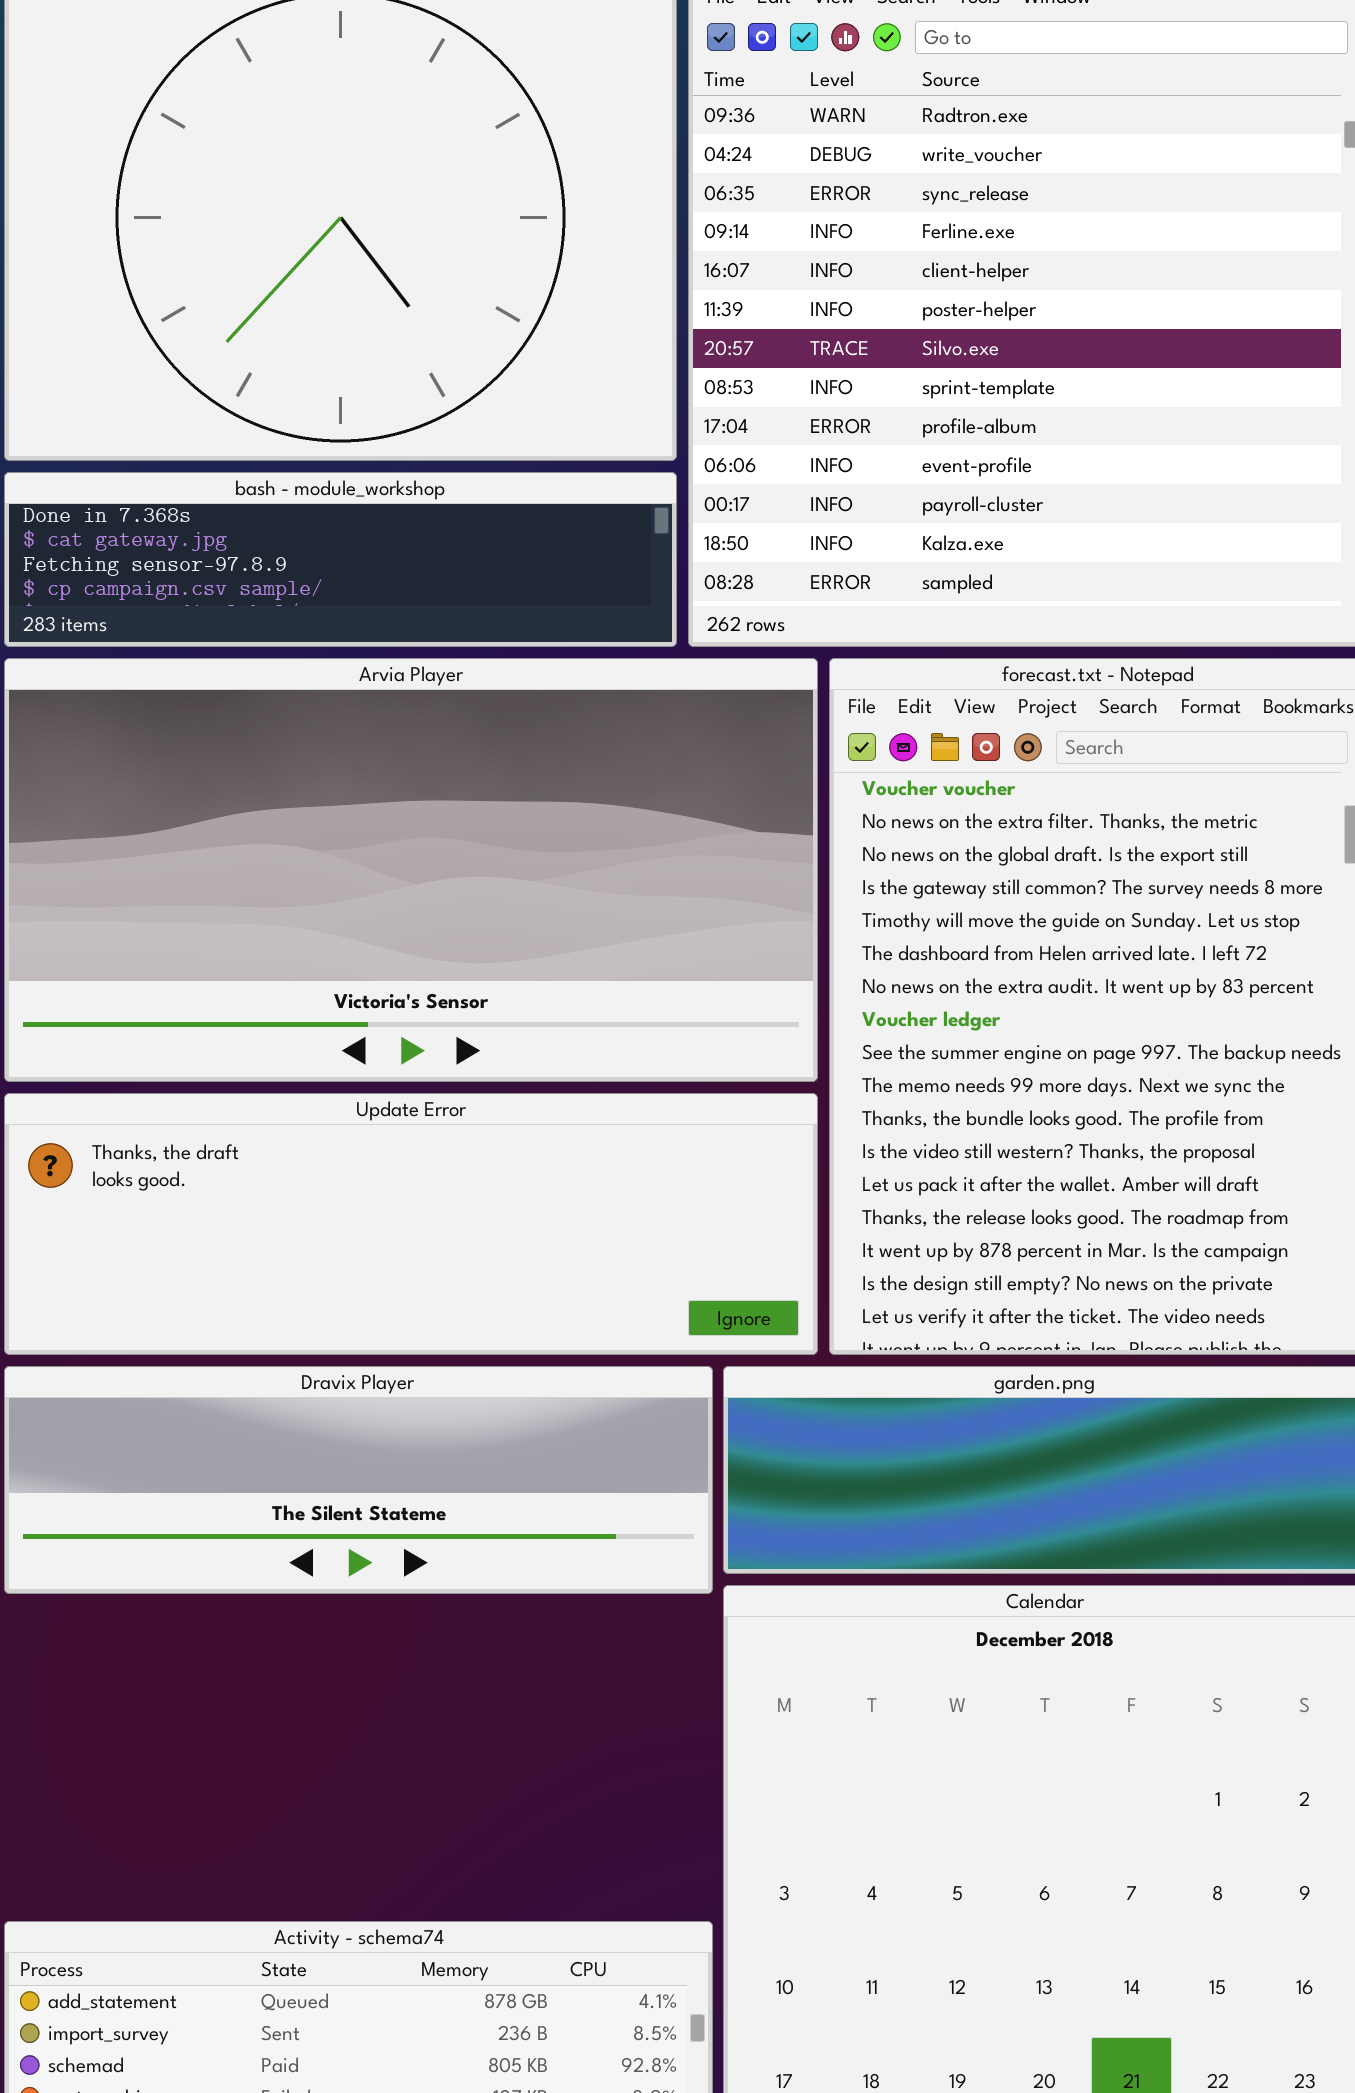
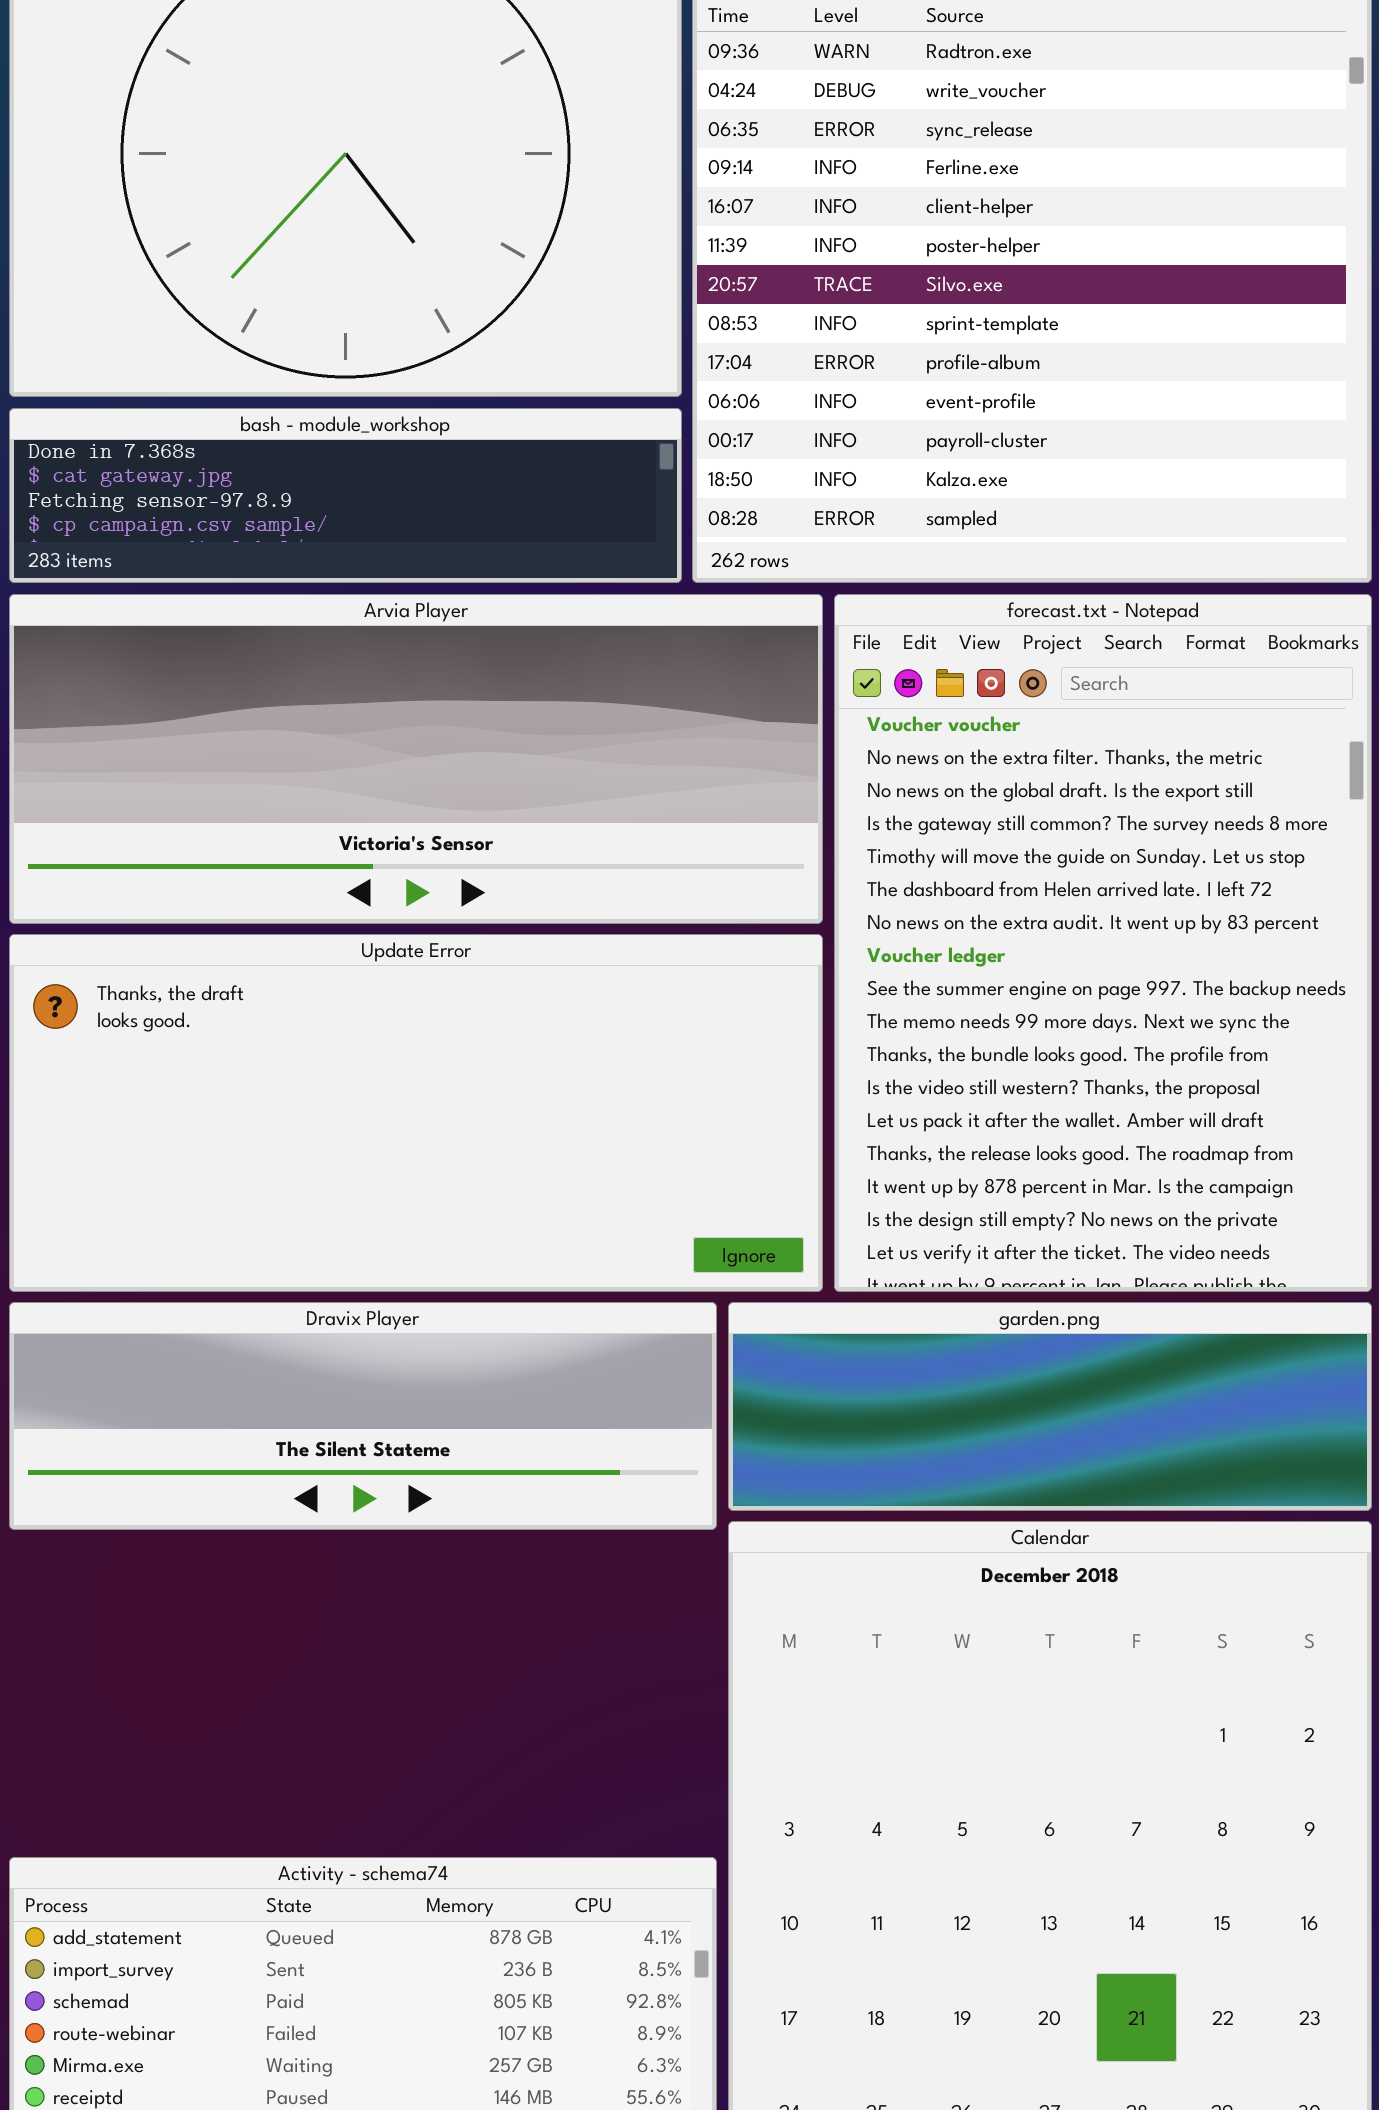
Arvia Player: [4,658,818,1082] -> [9,594,823,924], resized
Update Error: [4,1093,818,1355] -> [9,934,823,1292], resized

